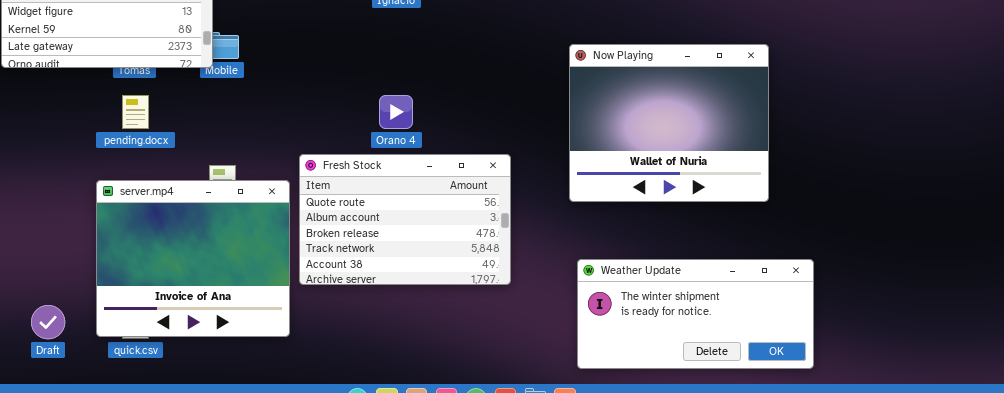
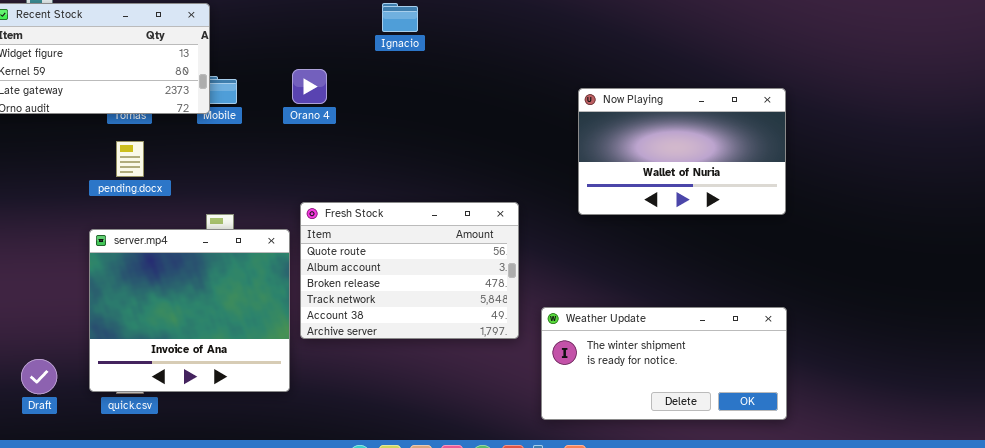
Now Playing: [569,44,769,202] -> [578,88,786,215], resized
Orano 4: [379,95,413,129] -> [292,69,327,104], moved
Weather Update: [577,259,814,369] -> [541,307,787,420], moved

